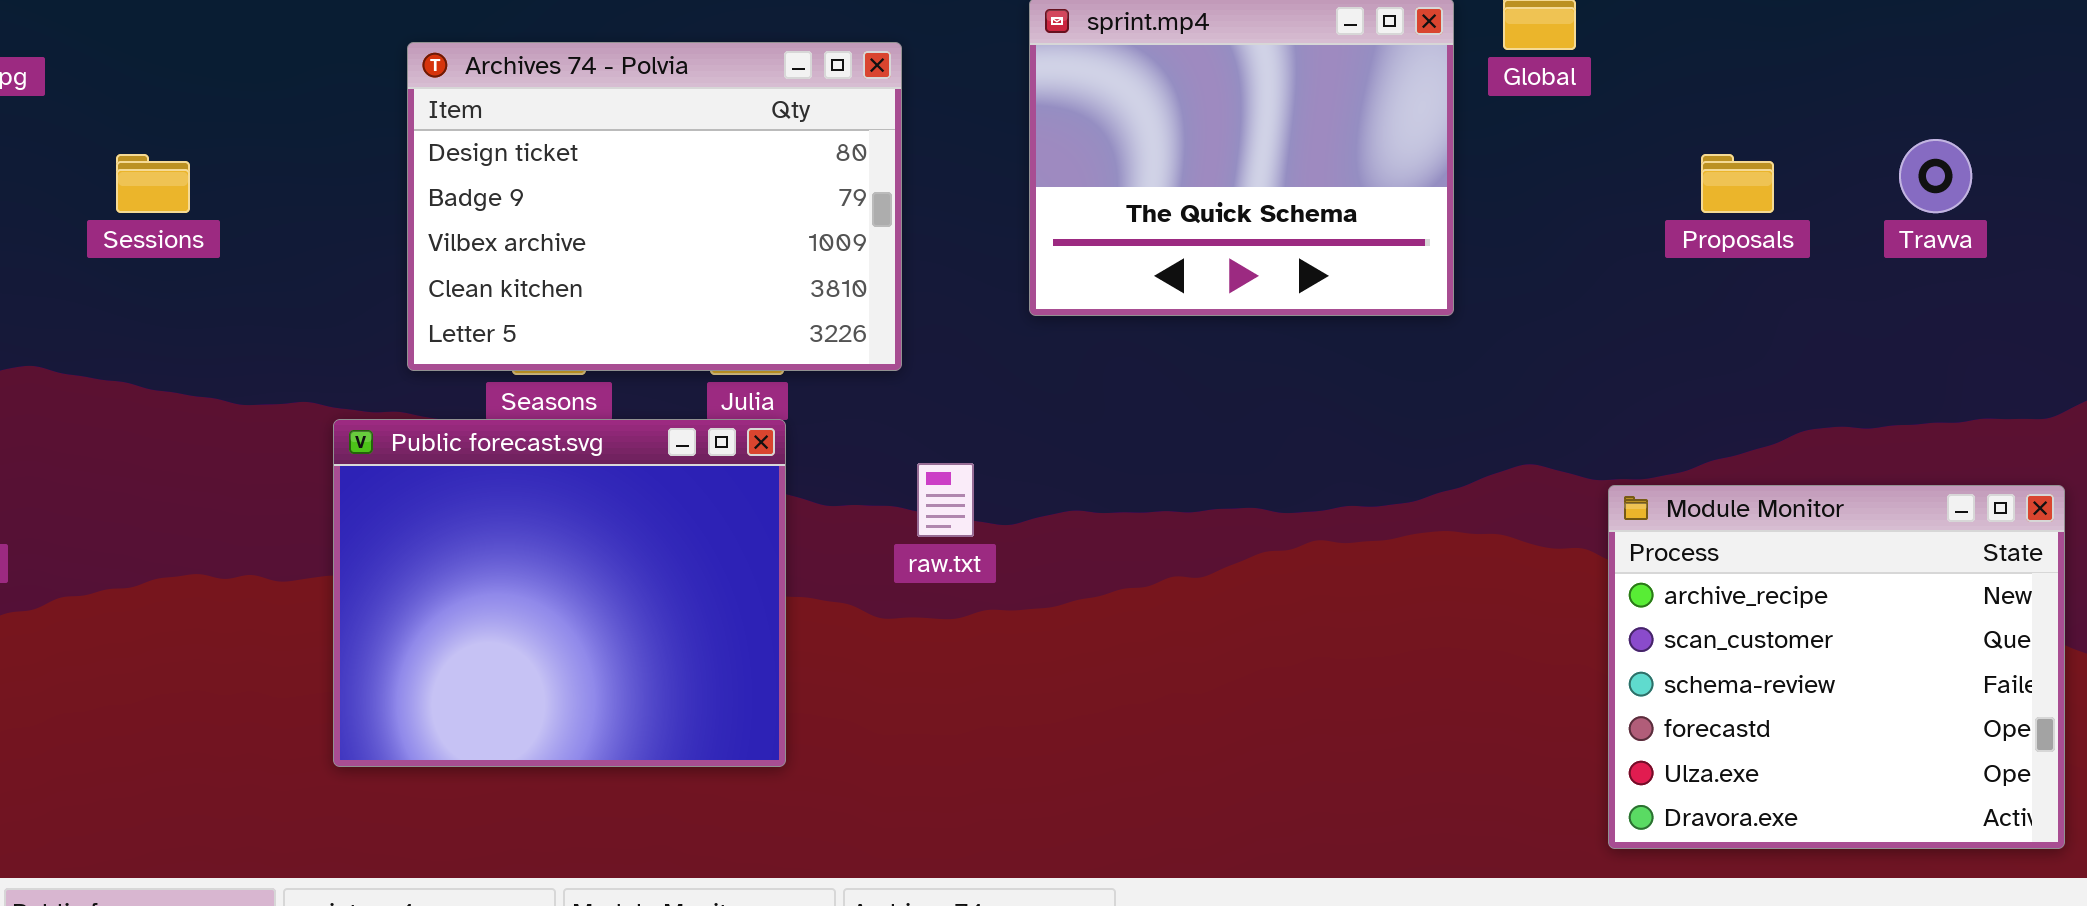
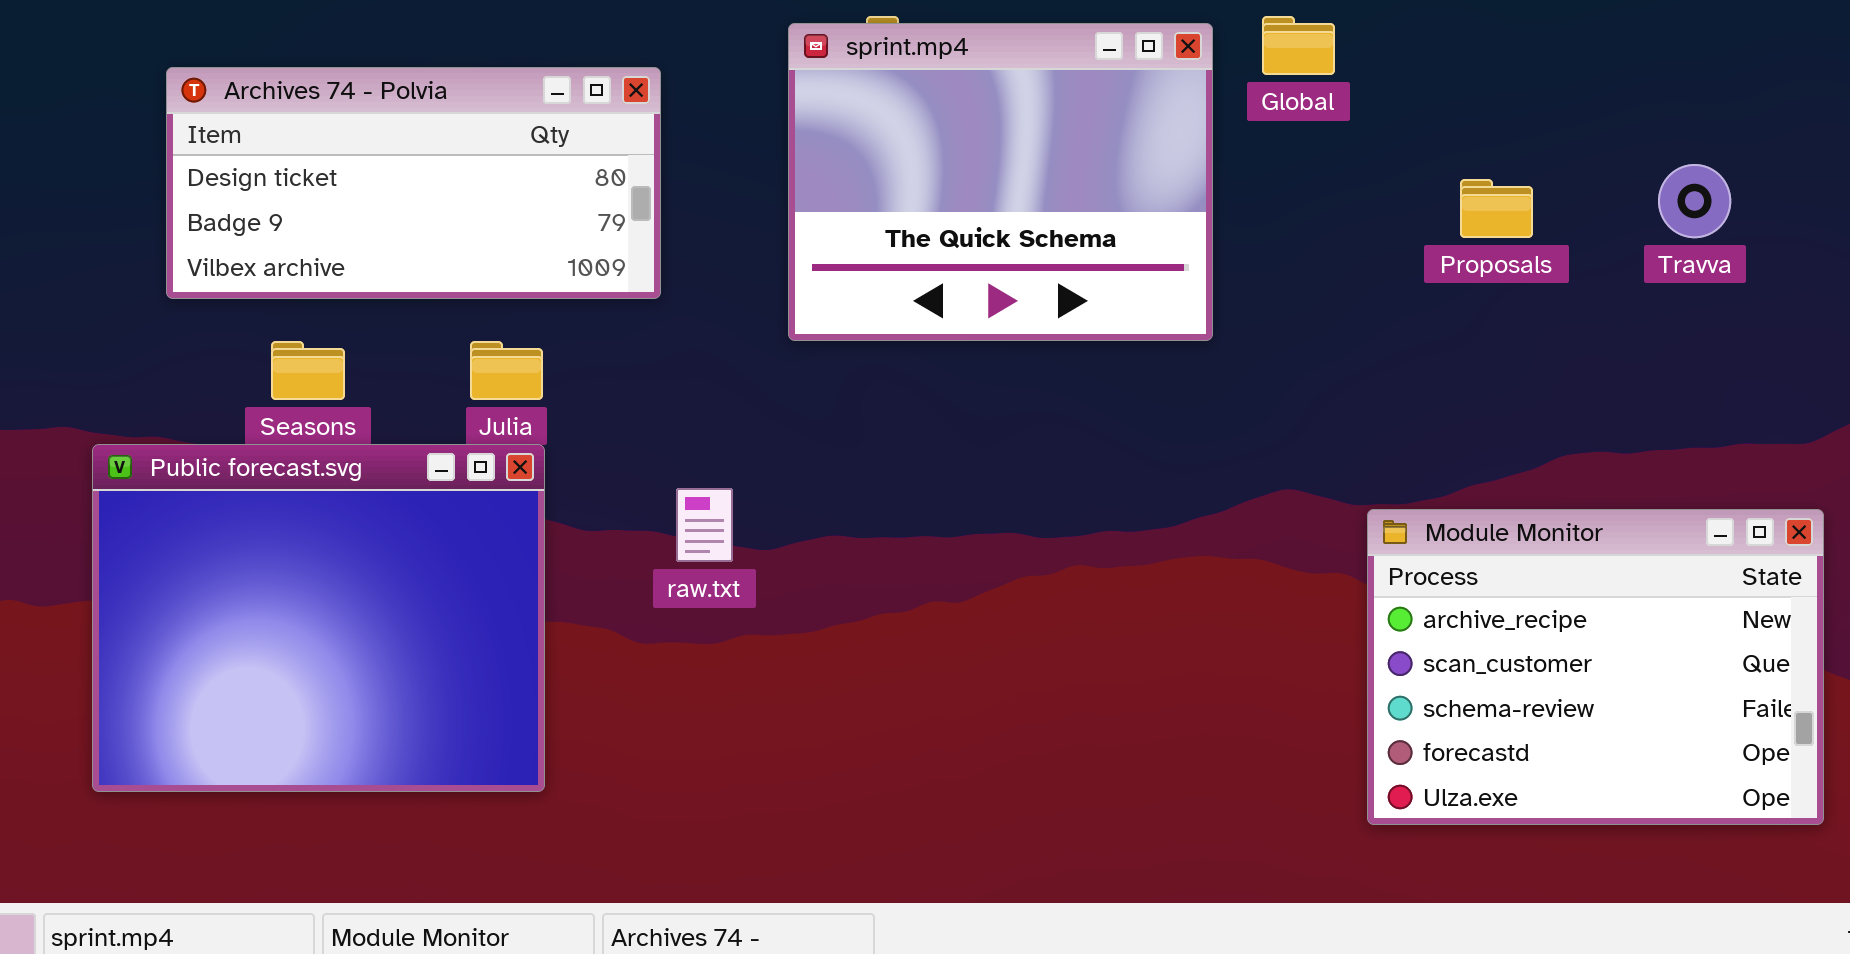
Archives 74 - Polvia: [407,42,902,371] -> [166,67,661,299], resized
Module Monitor: [1608,485,2065,849] -> [1367,509,1824,825], resized

